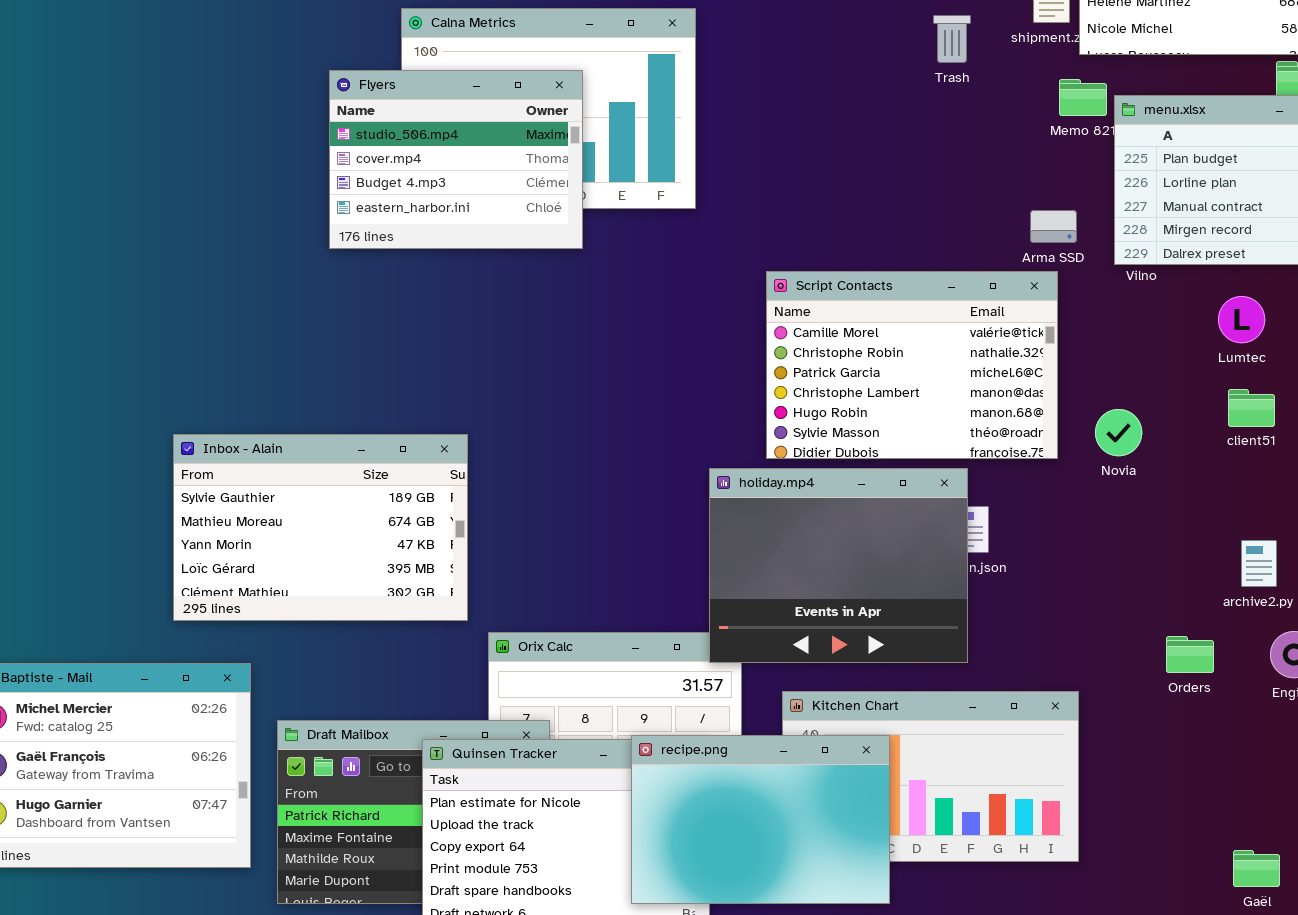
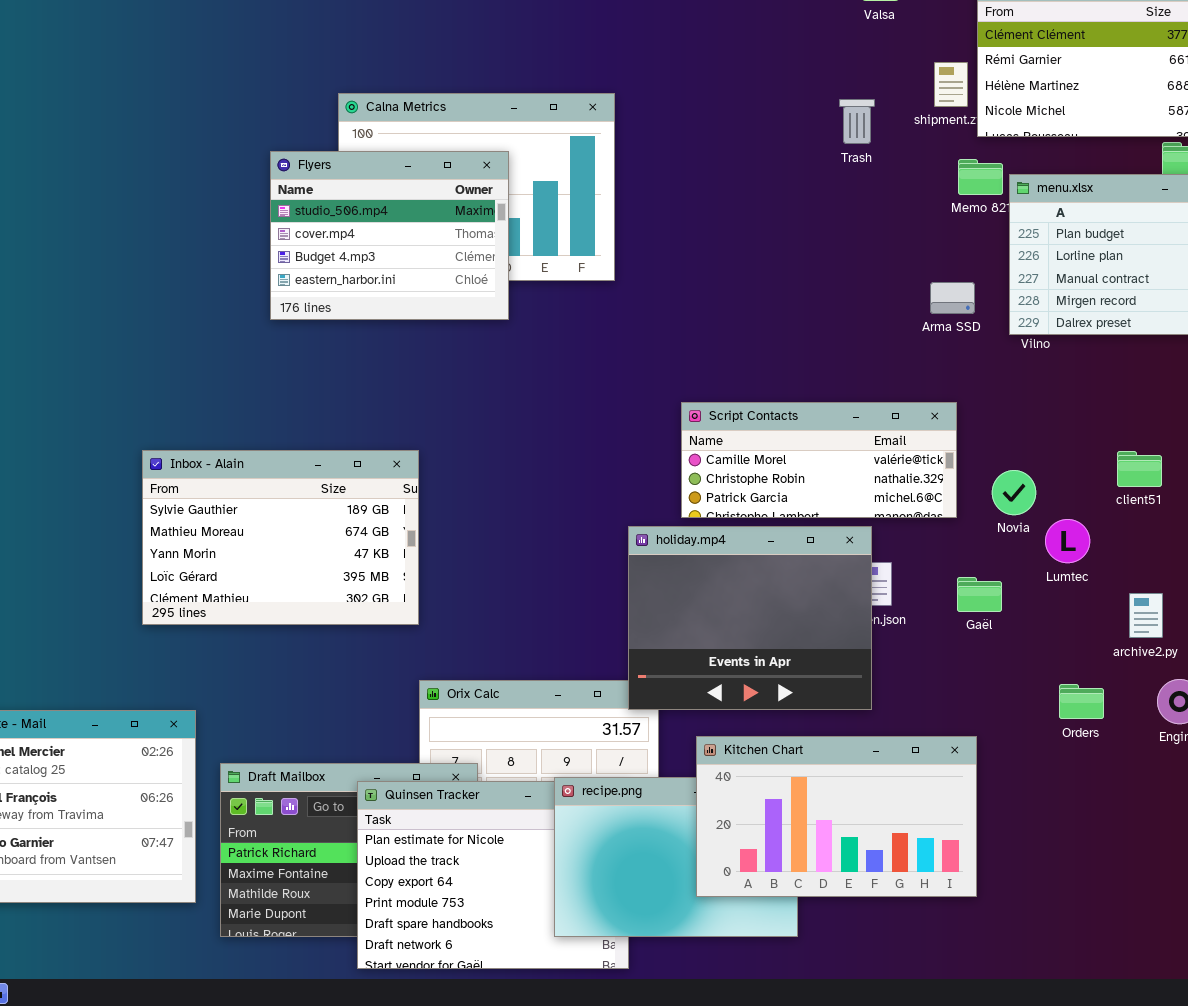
Script Contacts: [766,271,1058,459] -> [681,402,957,518], resized
Lumtec: [1218,296,1265,343] -> [1045,519,1090,563], moved
Inbox - Alain: [173,434,468,621] -> [142,450,419,625], moved
Kitchen Chart: [782,691,1079,862] -> [696,736,977,897], raised
Gaël: [1233,850,1280,887] -> [957,577,1002,612], moved

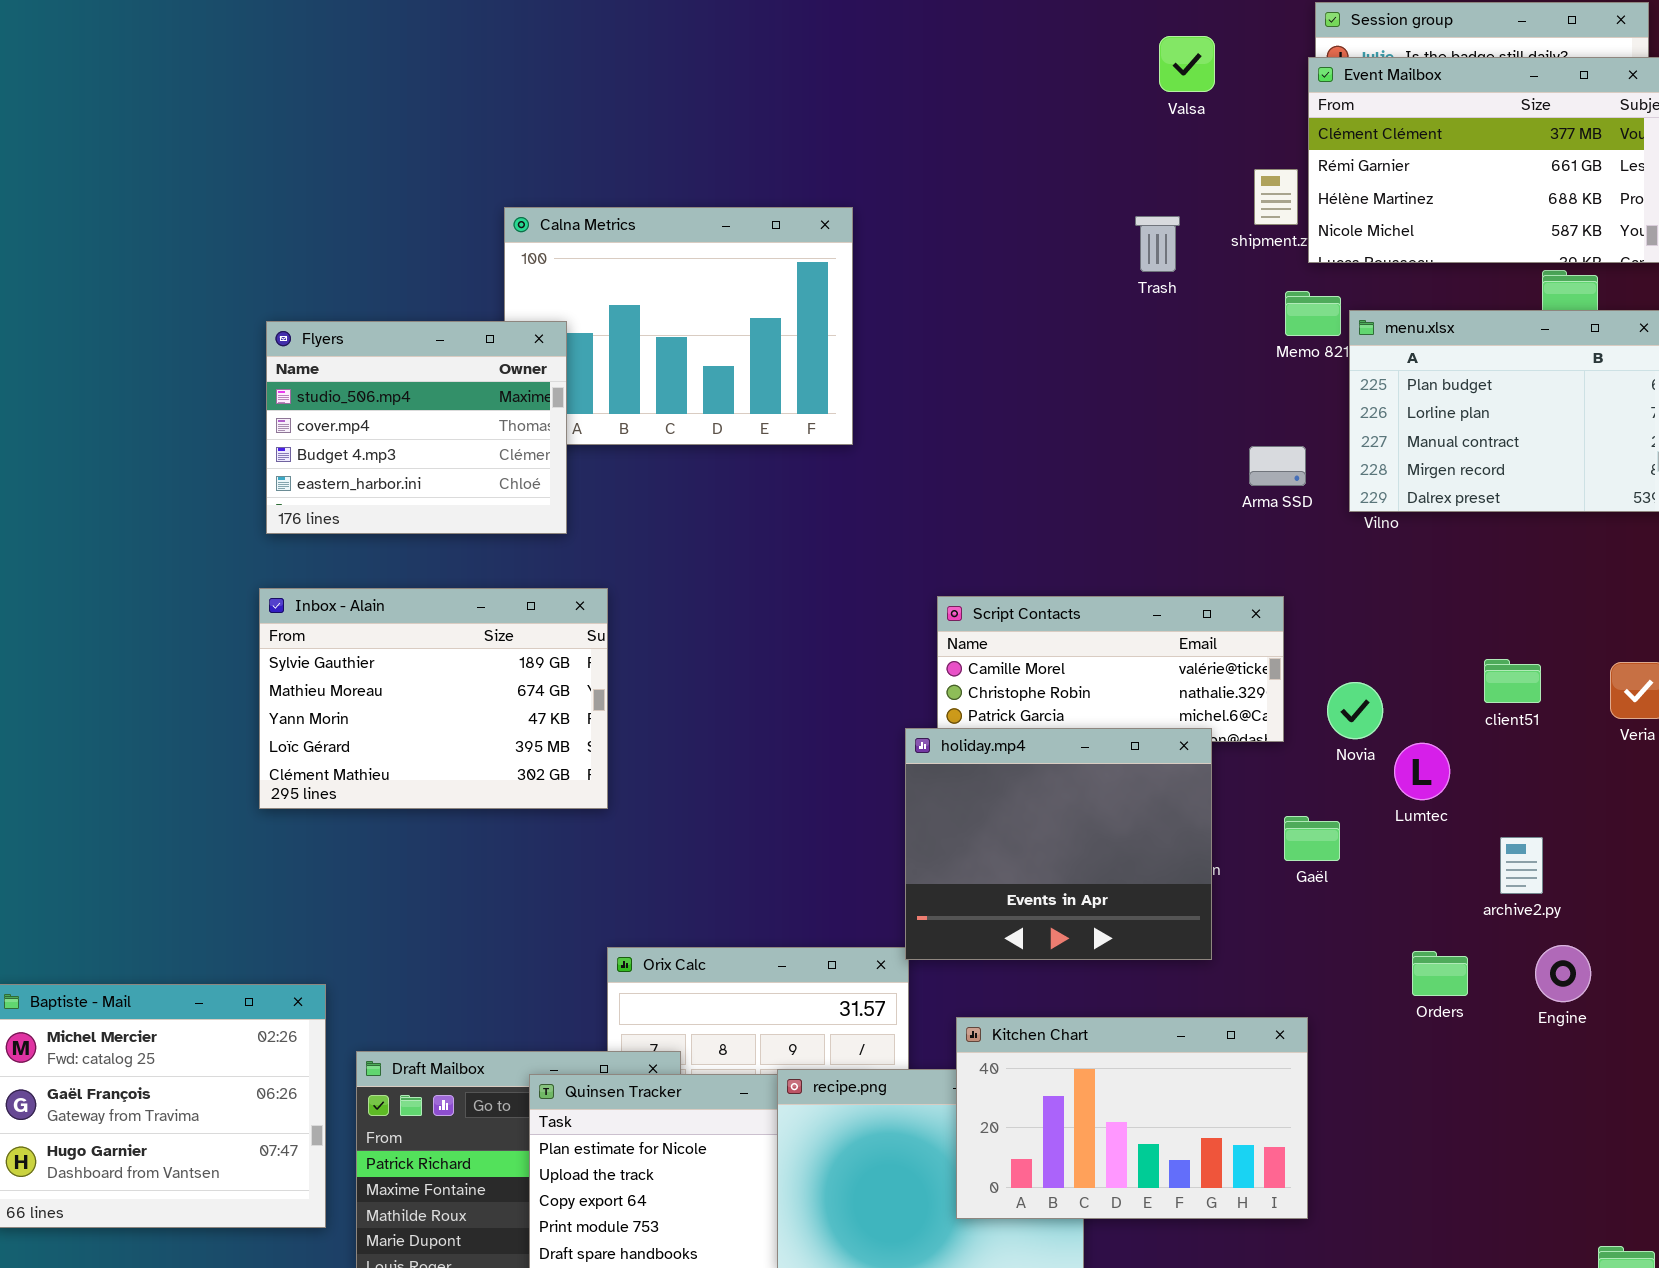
Flyers: [270,151,509,320] -> [266,321,567,534], moved
Inbox - Alain: [142,450,419,625] -> [259,588,608,809], moved
holiday.mp4: [628,526,872,710] -> [905,728,1212,960], moved

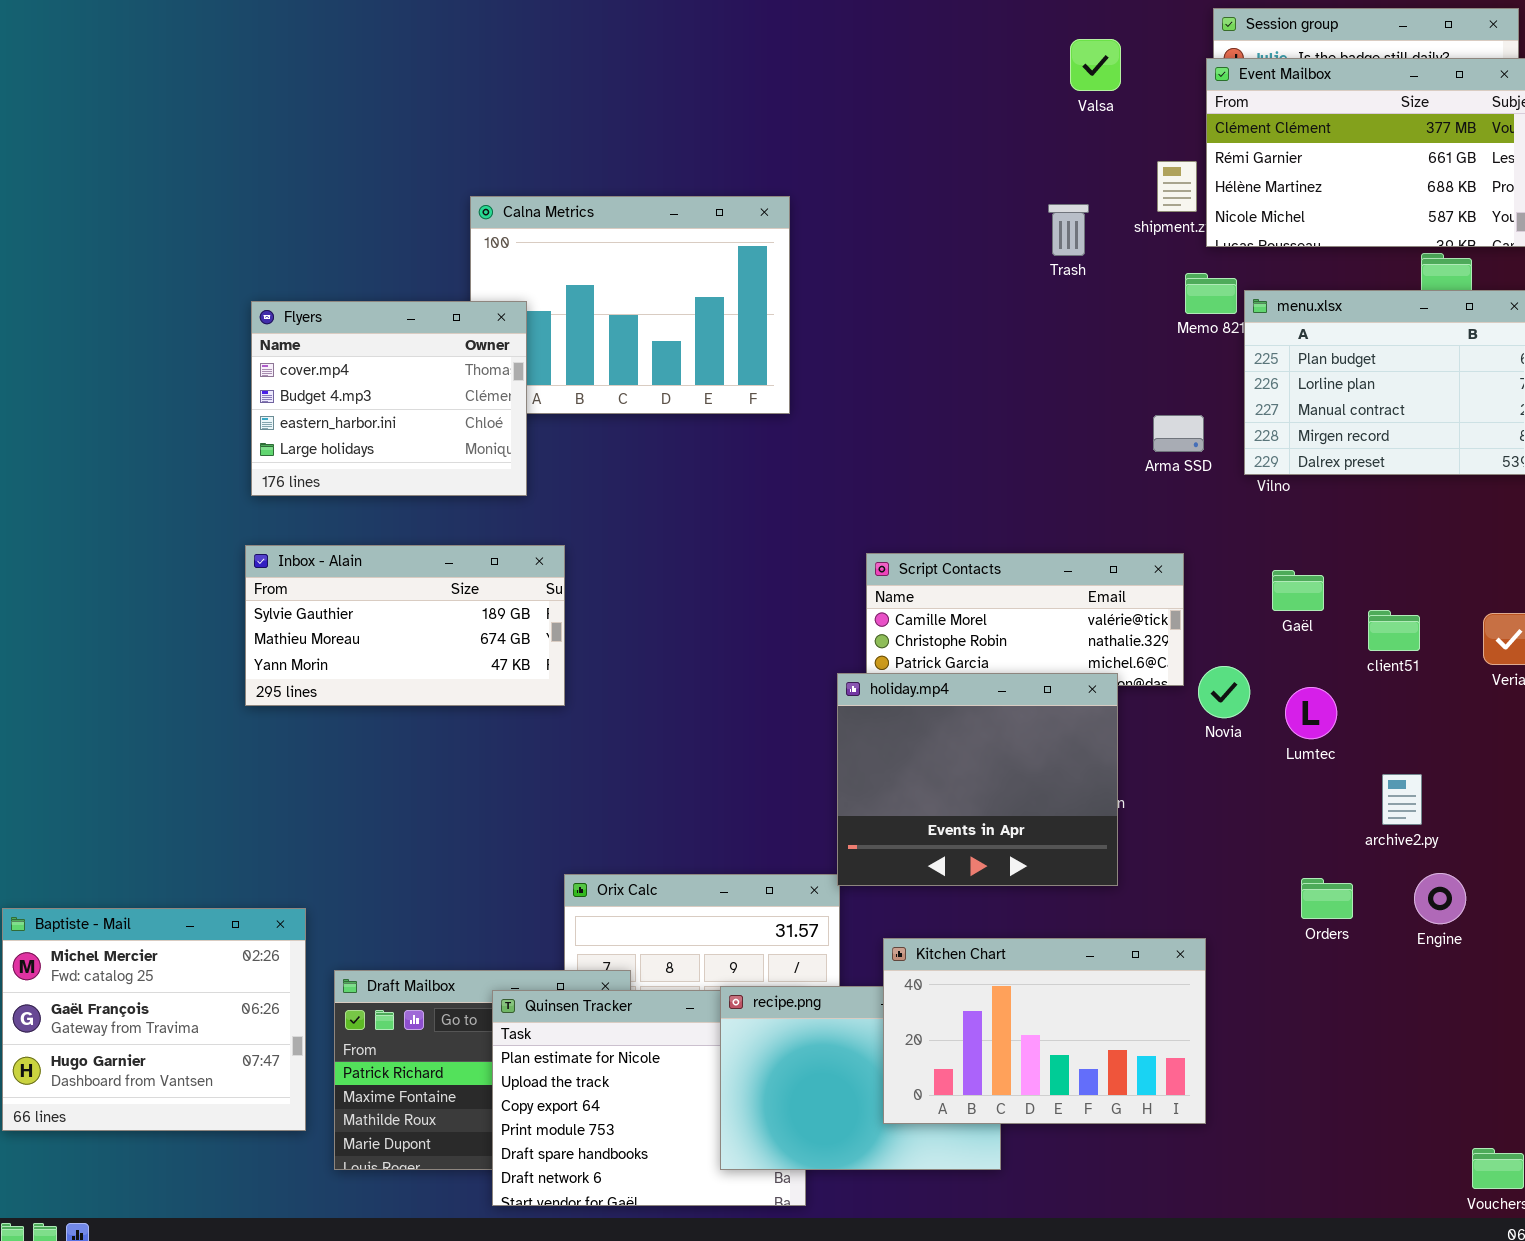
Flyers: [266,321,567,534] -> [251,301,527,496], scrolled down 1 row
Inbox - Alain: [259,588,608,809] -> [245,545,565,706], resized
Novia: [1327,682,1383,739] -> [1198,666,1250,718], moved
Gaël: [1284,816,1340,861] -> [1272,570,1324,611], moved

